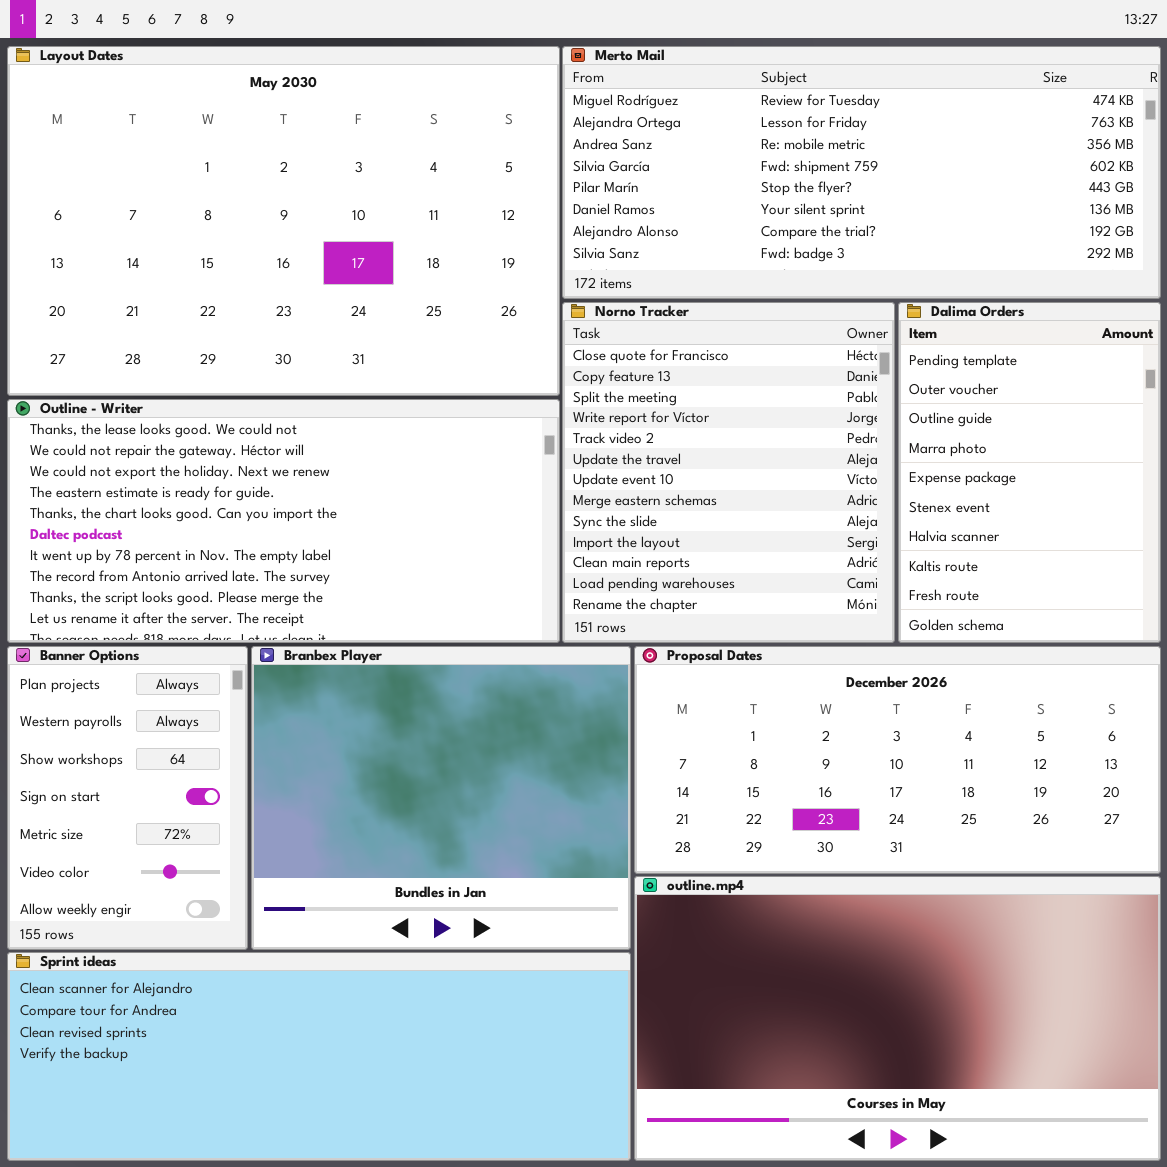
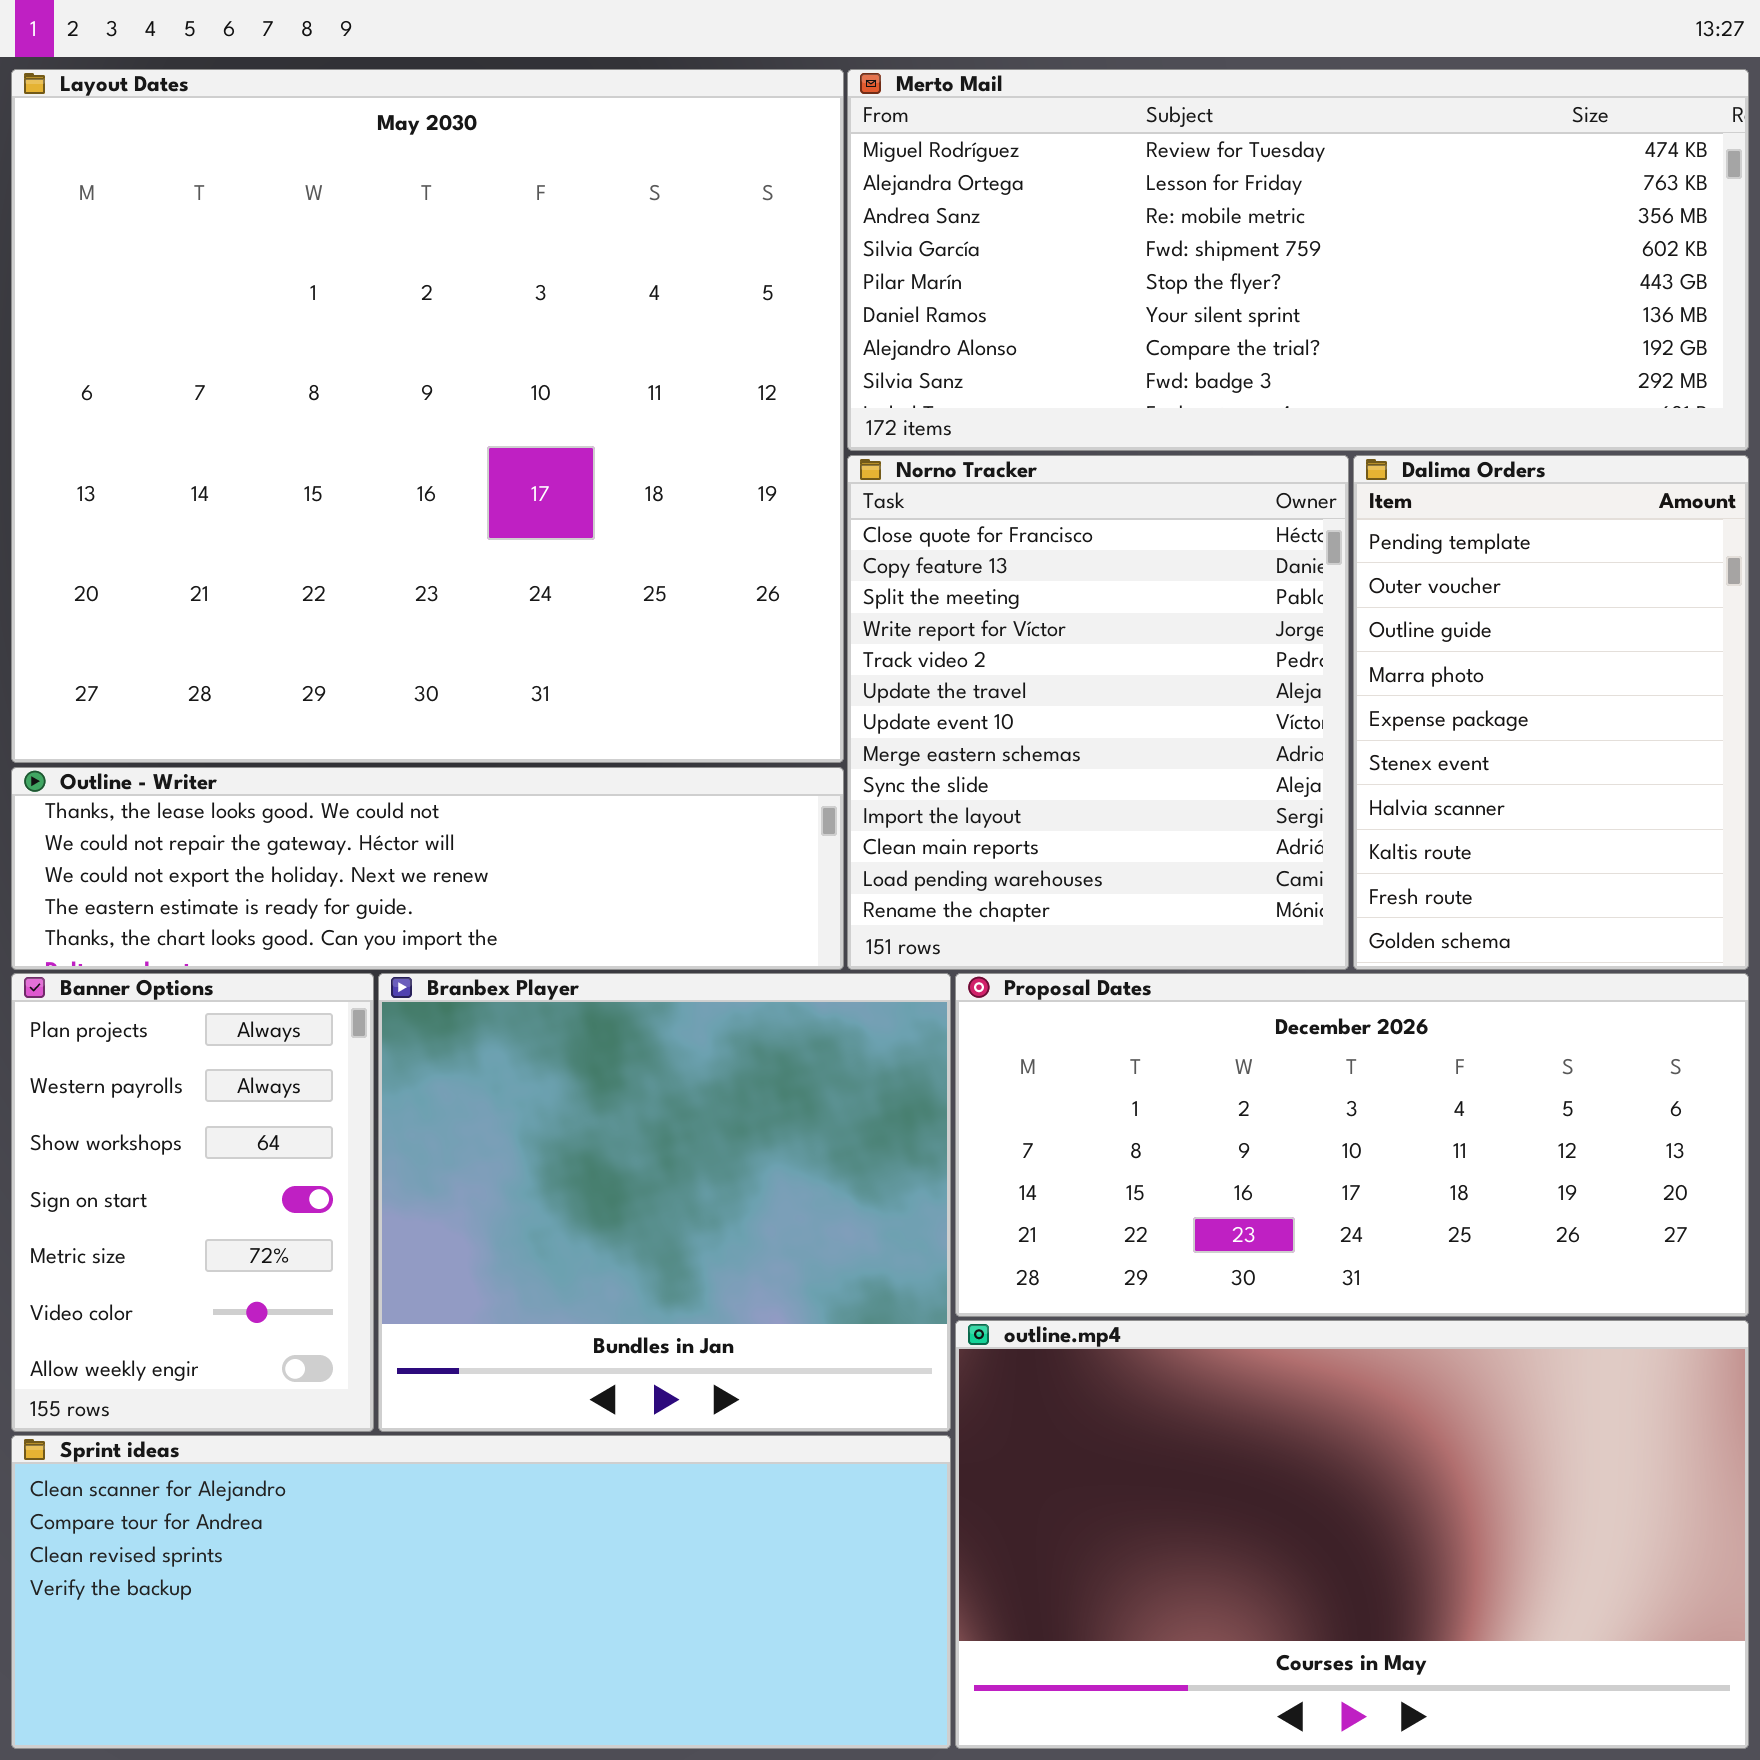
Layout Dates: [7,46,560,396] -> [11,69,844,763], resized
Outline - Writer: [7,399,560,643] -> [11,767,844,970], resized

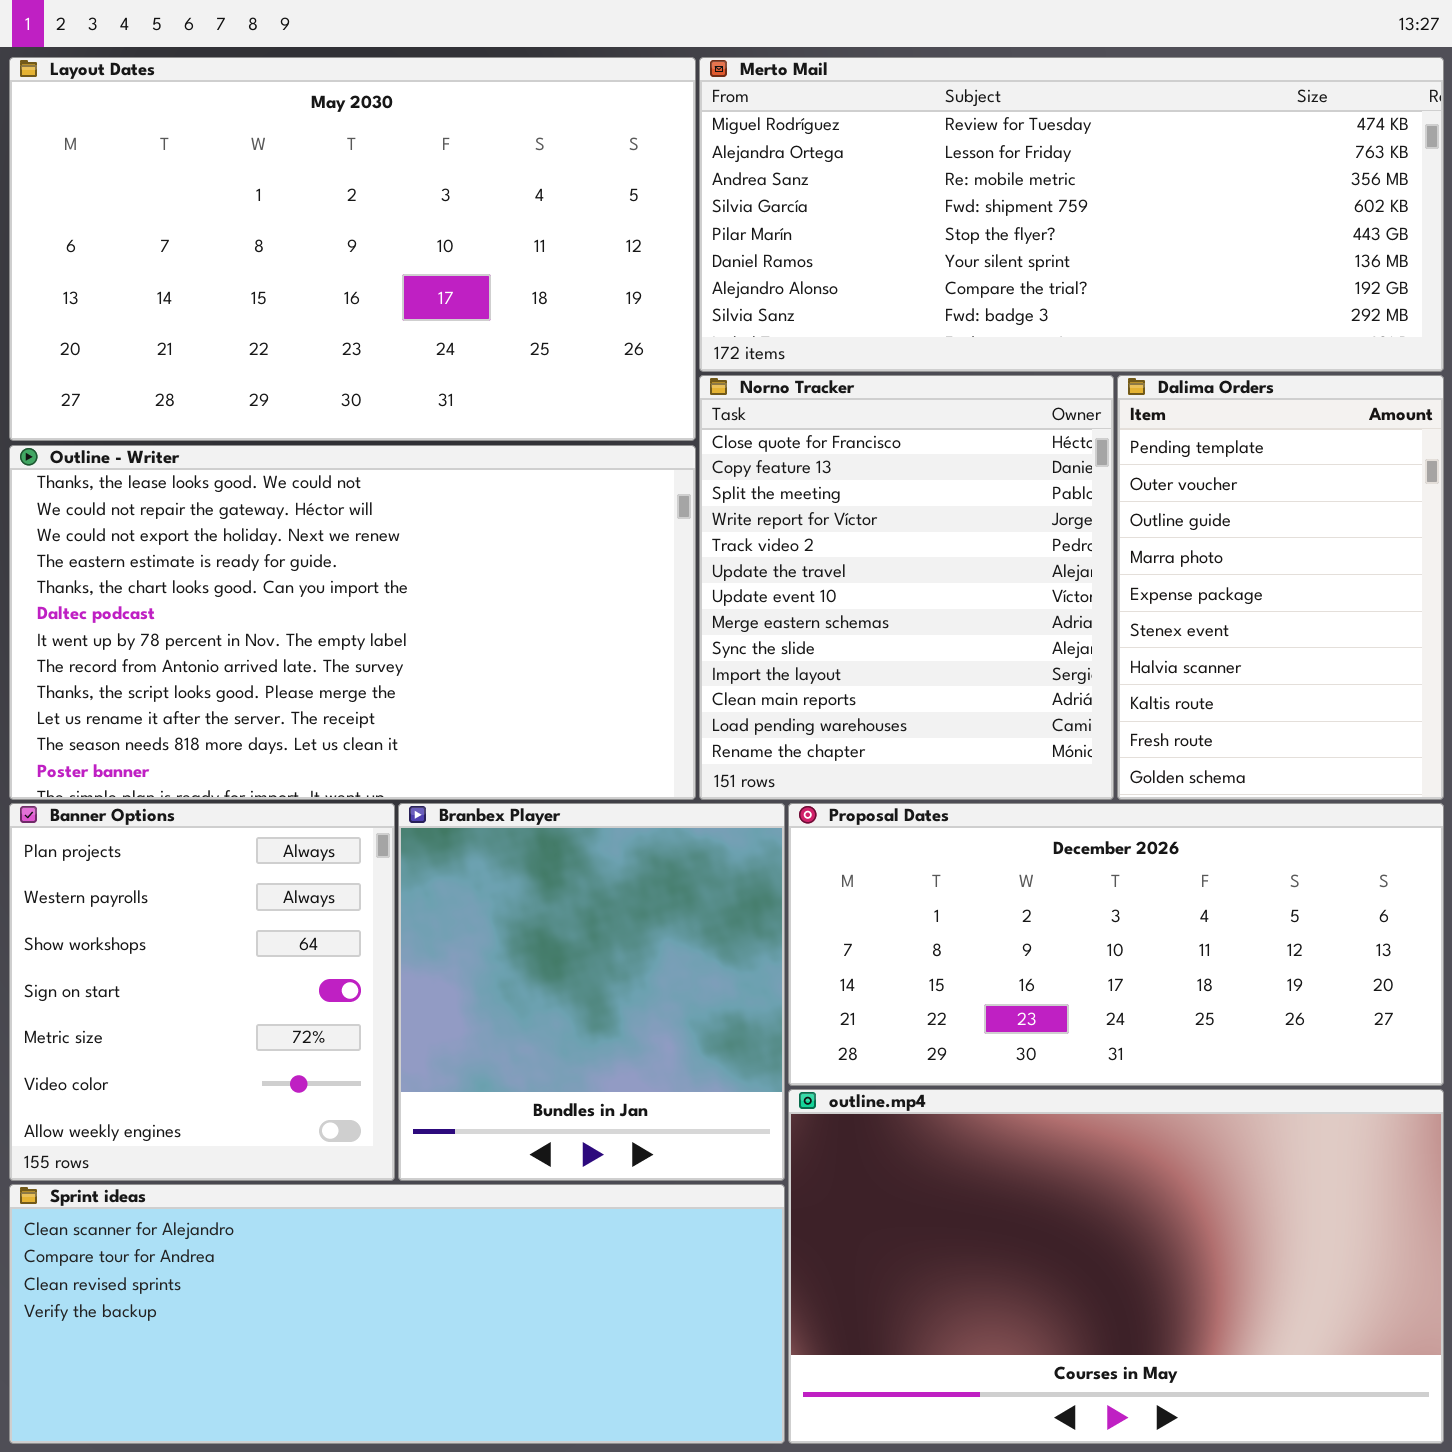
Layout Dates: [11,69,844,763] -> [9,57,696,441], resized
Outline - Writer: [11,767,844,970] -> [9,445,696,800], resized
Banner Options: [11,973,374,1432] -> [9,803,395,1181], resized
Branbex Player: [378,973,951,1432] -> [398,803,785,1181], resized

